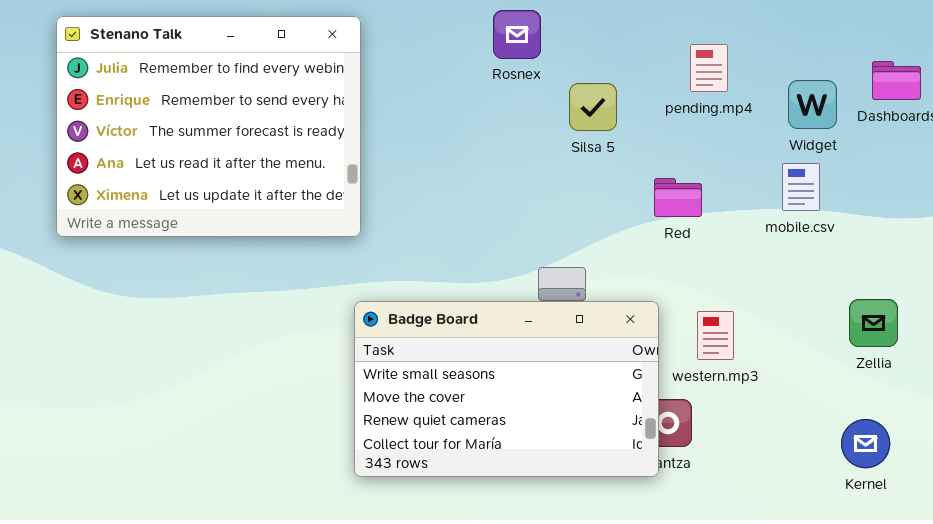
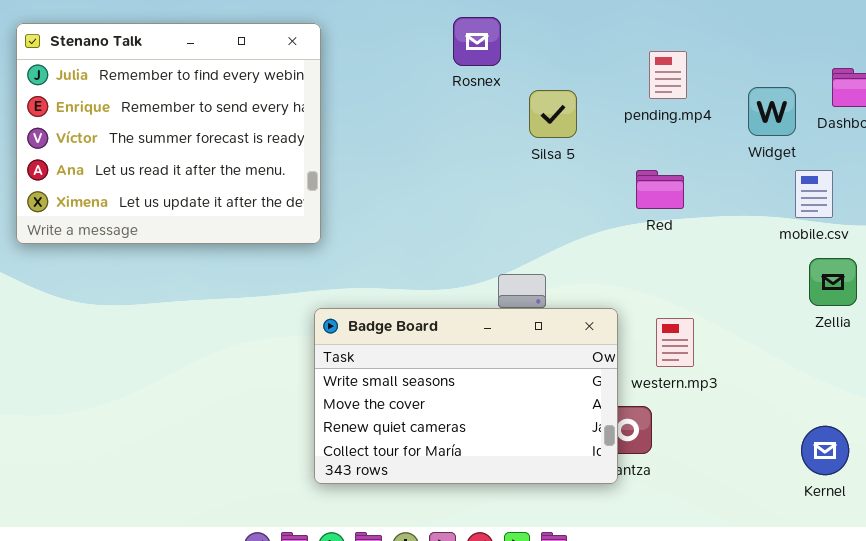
mobile.csv: [782,163,820,211] -> [795,170,833,218], moved
Red: [654,178,702,217] -> [636,170,684,209], moved
Zellia: [849,299,898,347] -> [809,258,857,306], moved

